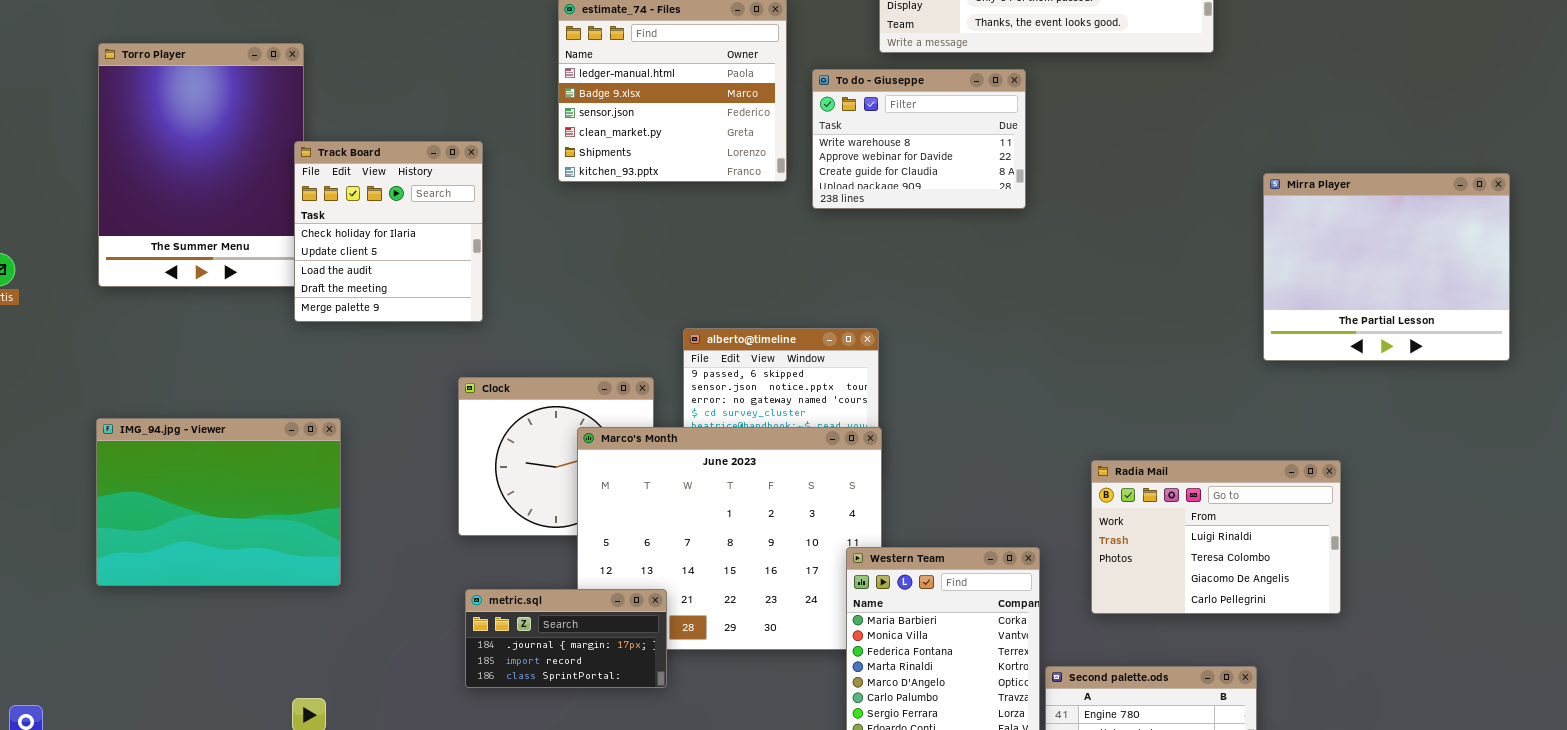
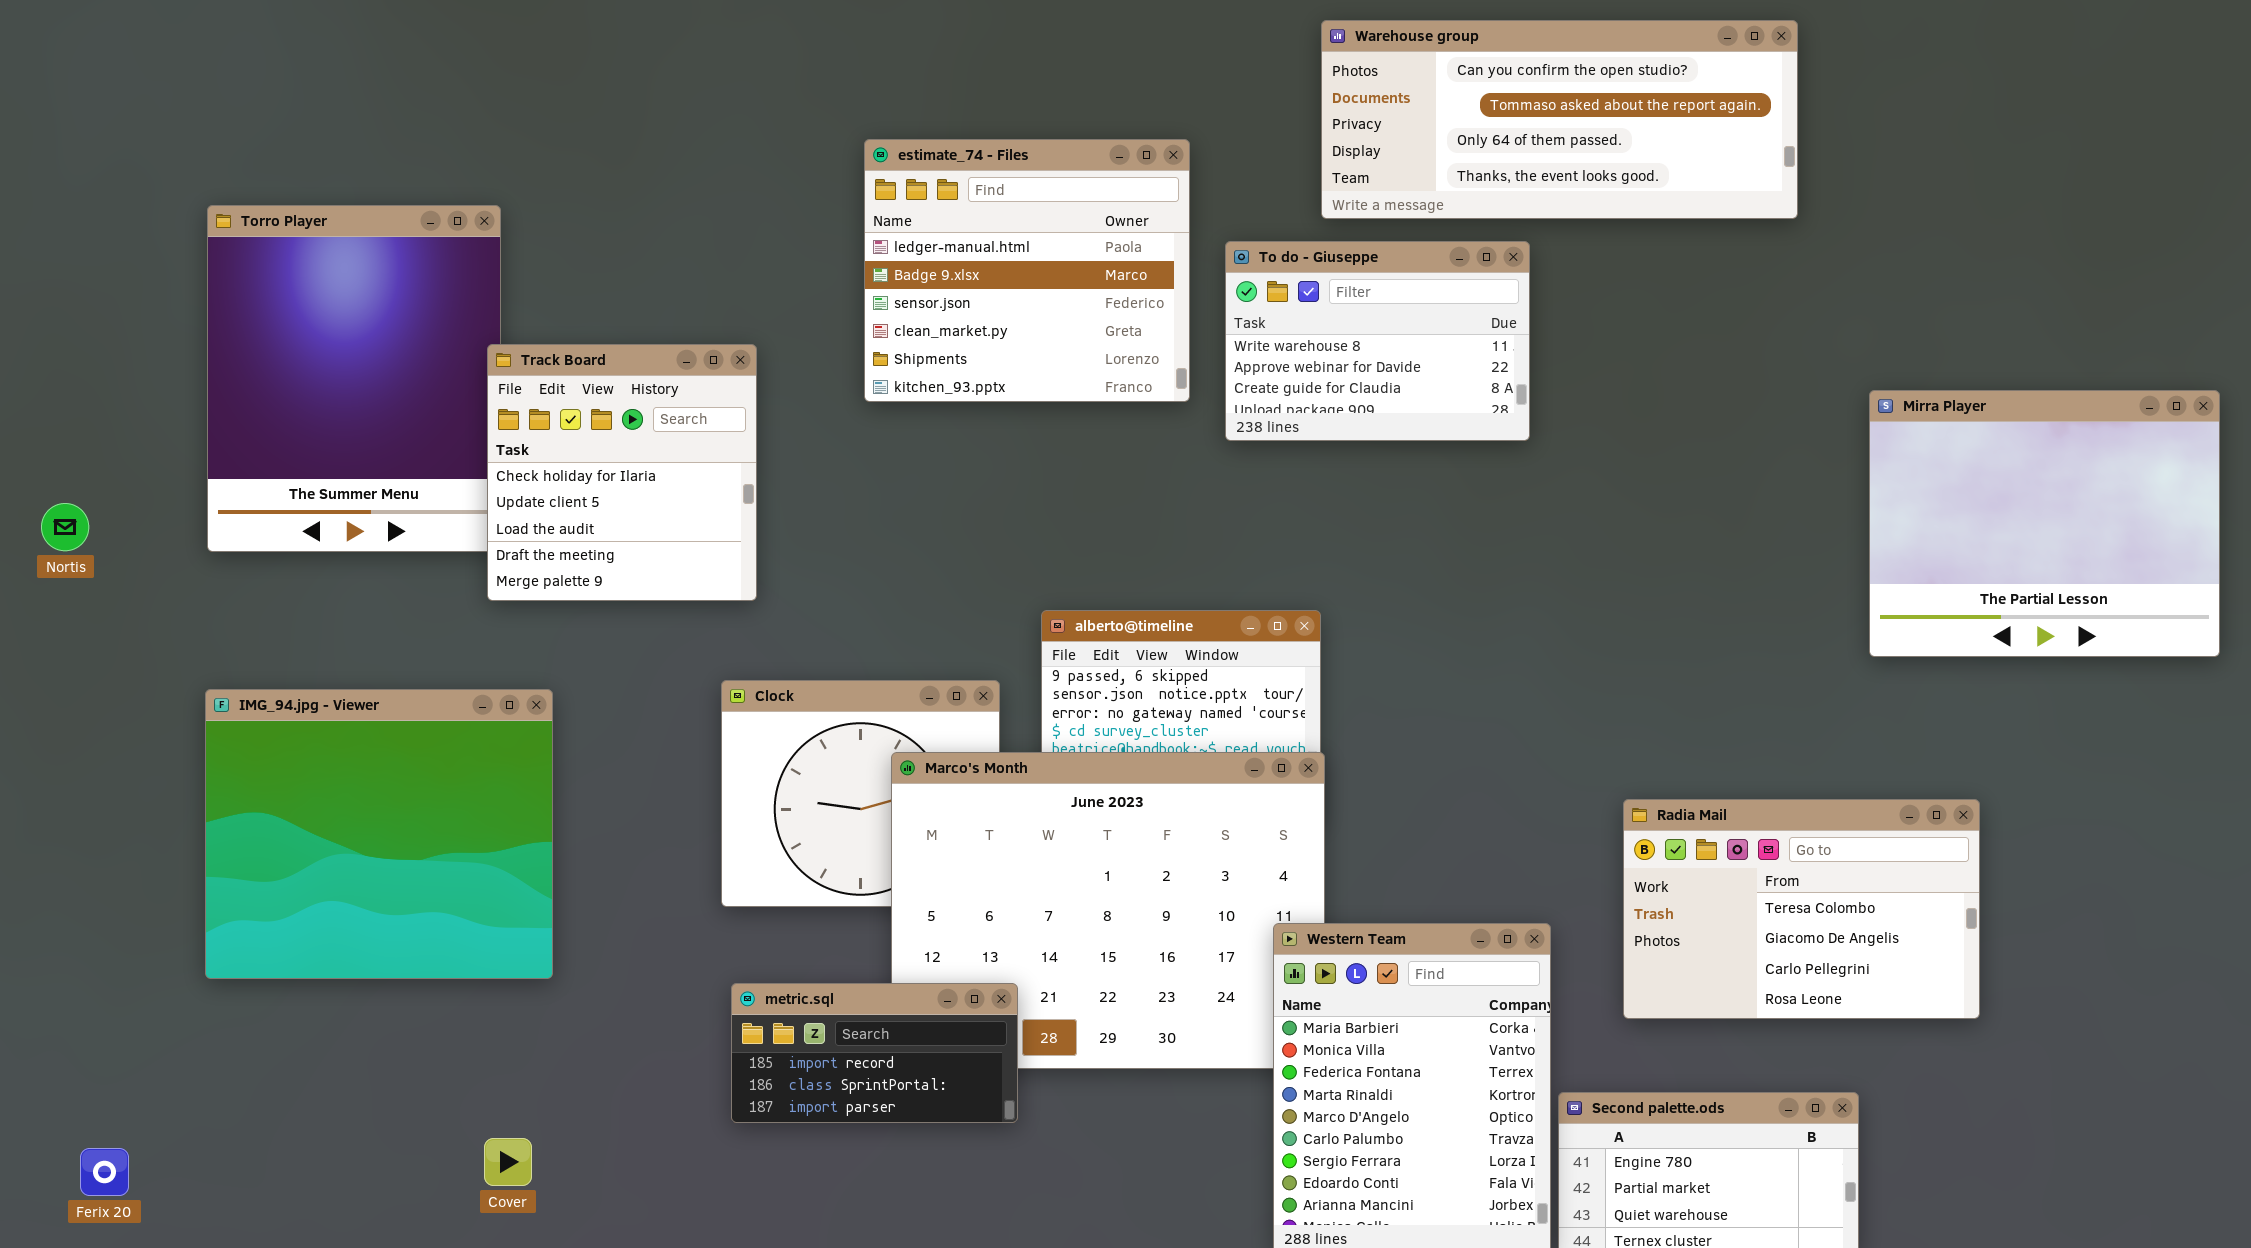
IMG_94.jpg - Viewer: [96,418,341,586] -> [205,689,553,979], resized
Radia Mail: [1091,460,1341,614] -> [1623,799,1980,1019], scrolled down 1 row
metric.sql: [465,589,667,688] -> [731,983,1018,1123], scrolled down 1 row

